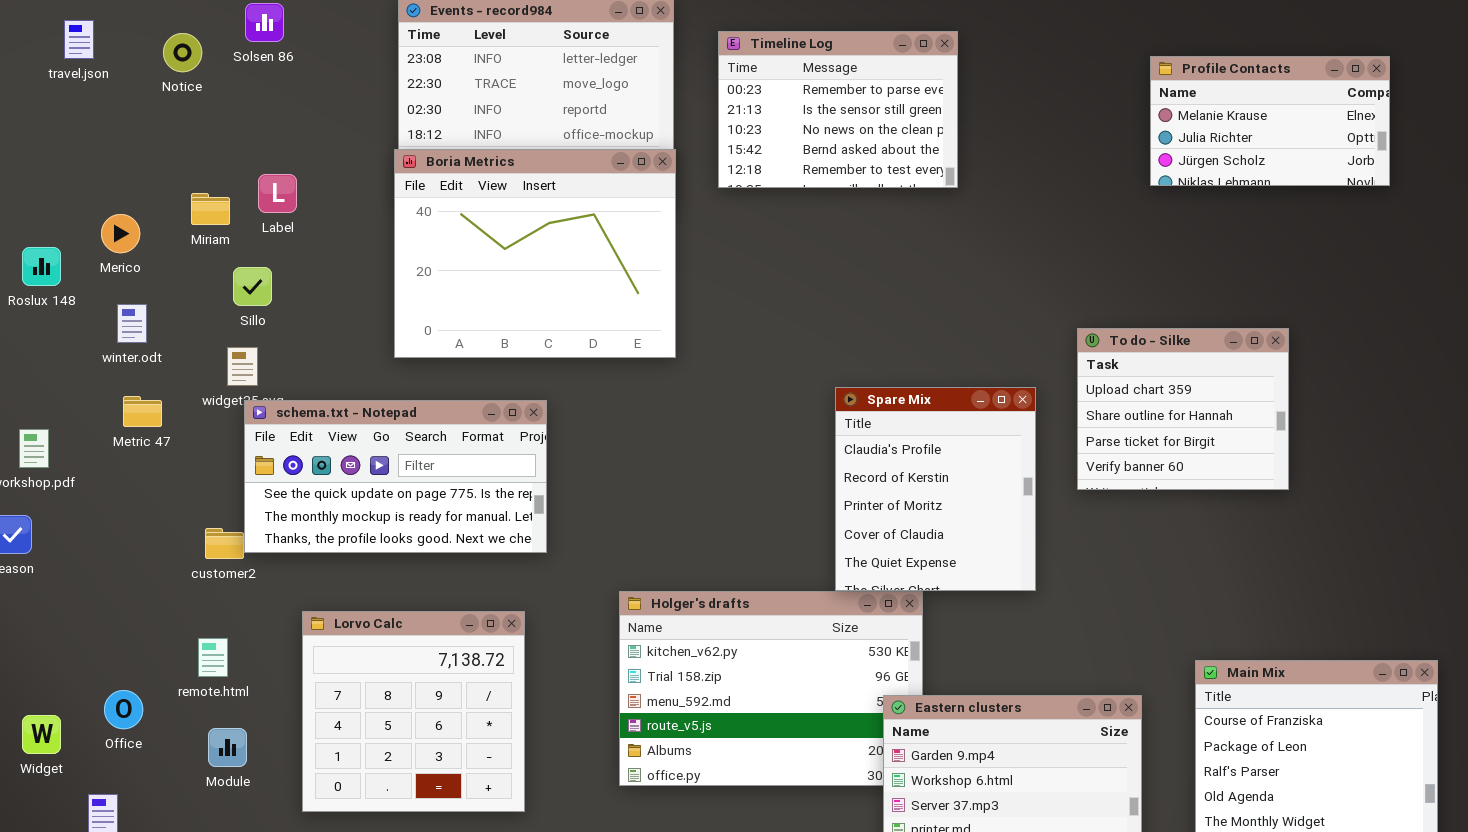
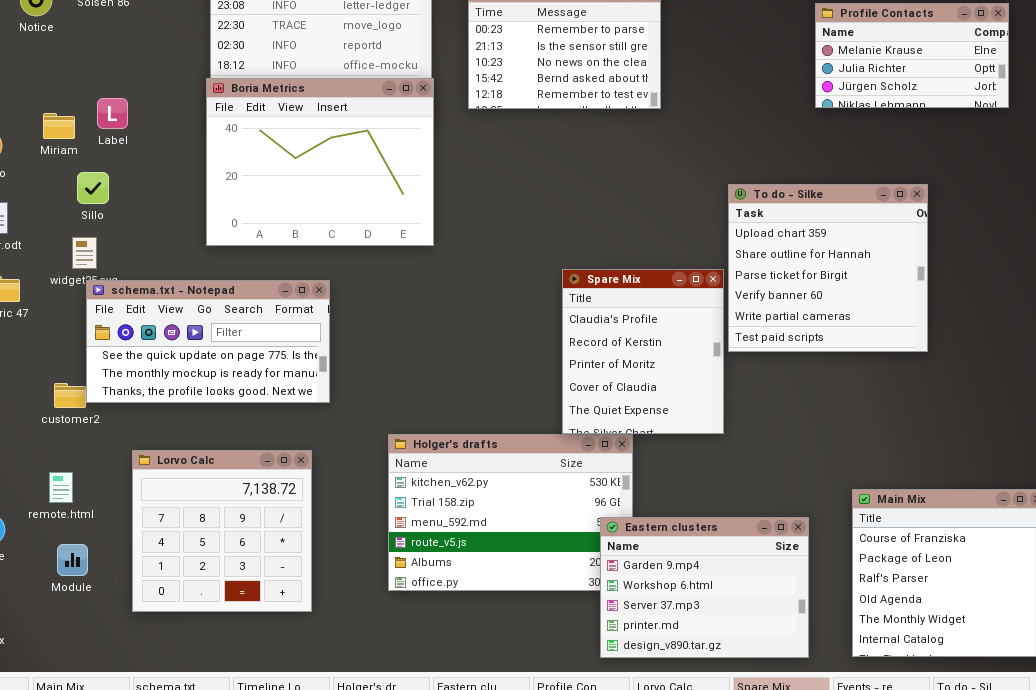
To do - Silke: [1077,328,1289,490] -> [728,184,928,352], resized

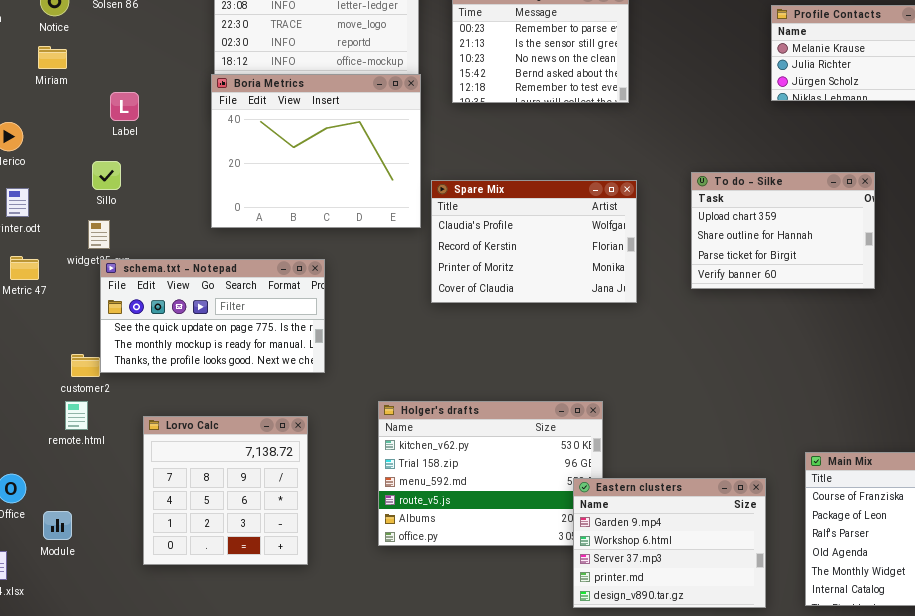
Miriam: [43,113,75,139] -> [38,46,67,69], moved
To do - Silke: [728,184,928,352] -> [691,172,875,289], resized
Spare Mix: [562,269,724,434] -> [431,180,637,303], moved, resized
remote.html: [49,472,73,503] -> [65,401,88,430], moved
Module: [57,544,88,576] -> [43,511,72,540], moved

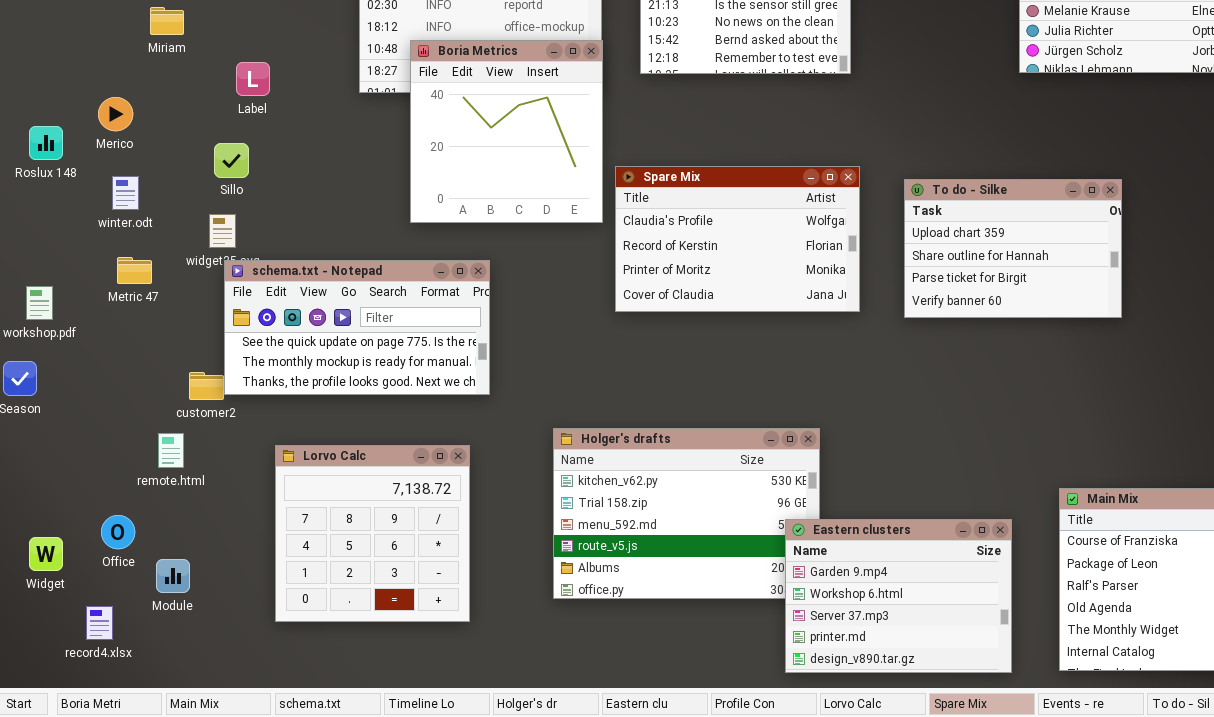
Boria Metrics: [211,74,421,228] -> [410,40,603,223], resized
To do - Silke: [691,172,875,289] -> [904,179,1122,318], moved
remote.html: [65,401,88,430] -> [158,433,184,468], moved

